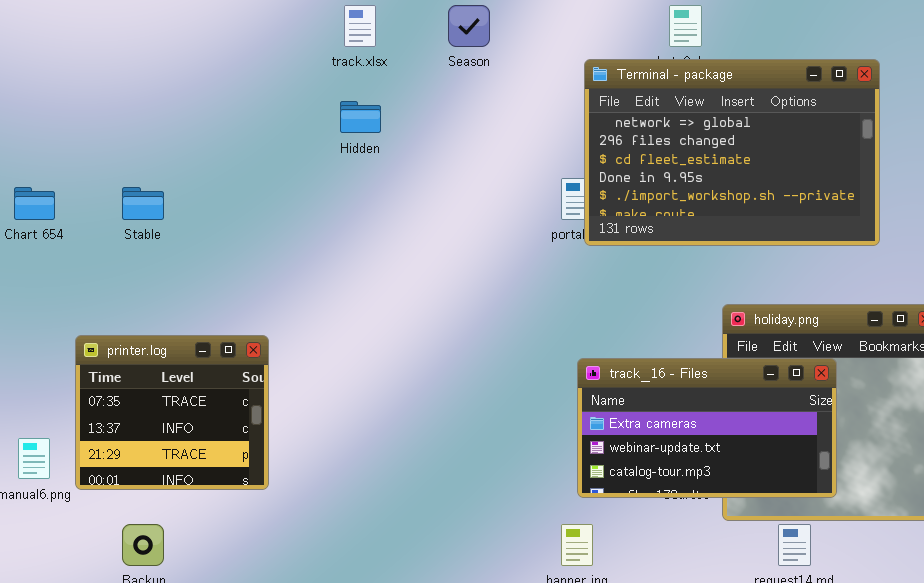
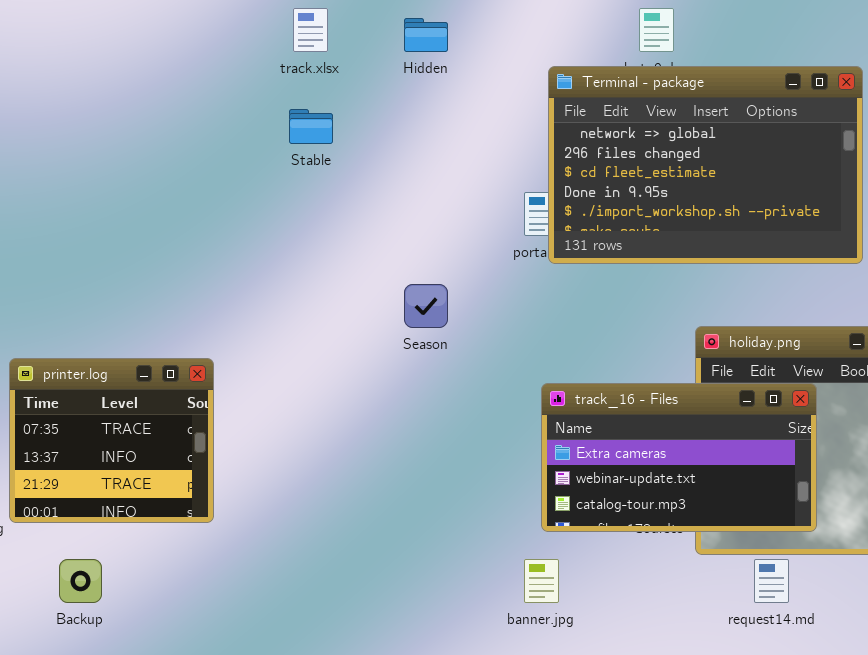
Season: [448,5,490,47] -> [404,284,448,328], moved
Hidden: [340,101,381,133] -> [404,18,448,52], moved
Stable: [122,187,164,220] -> [289,109,333,144], moved

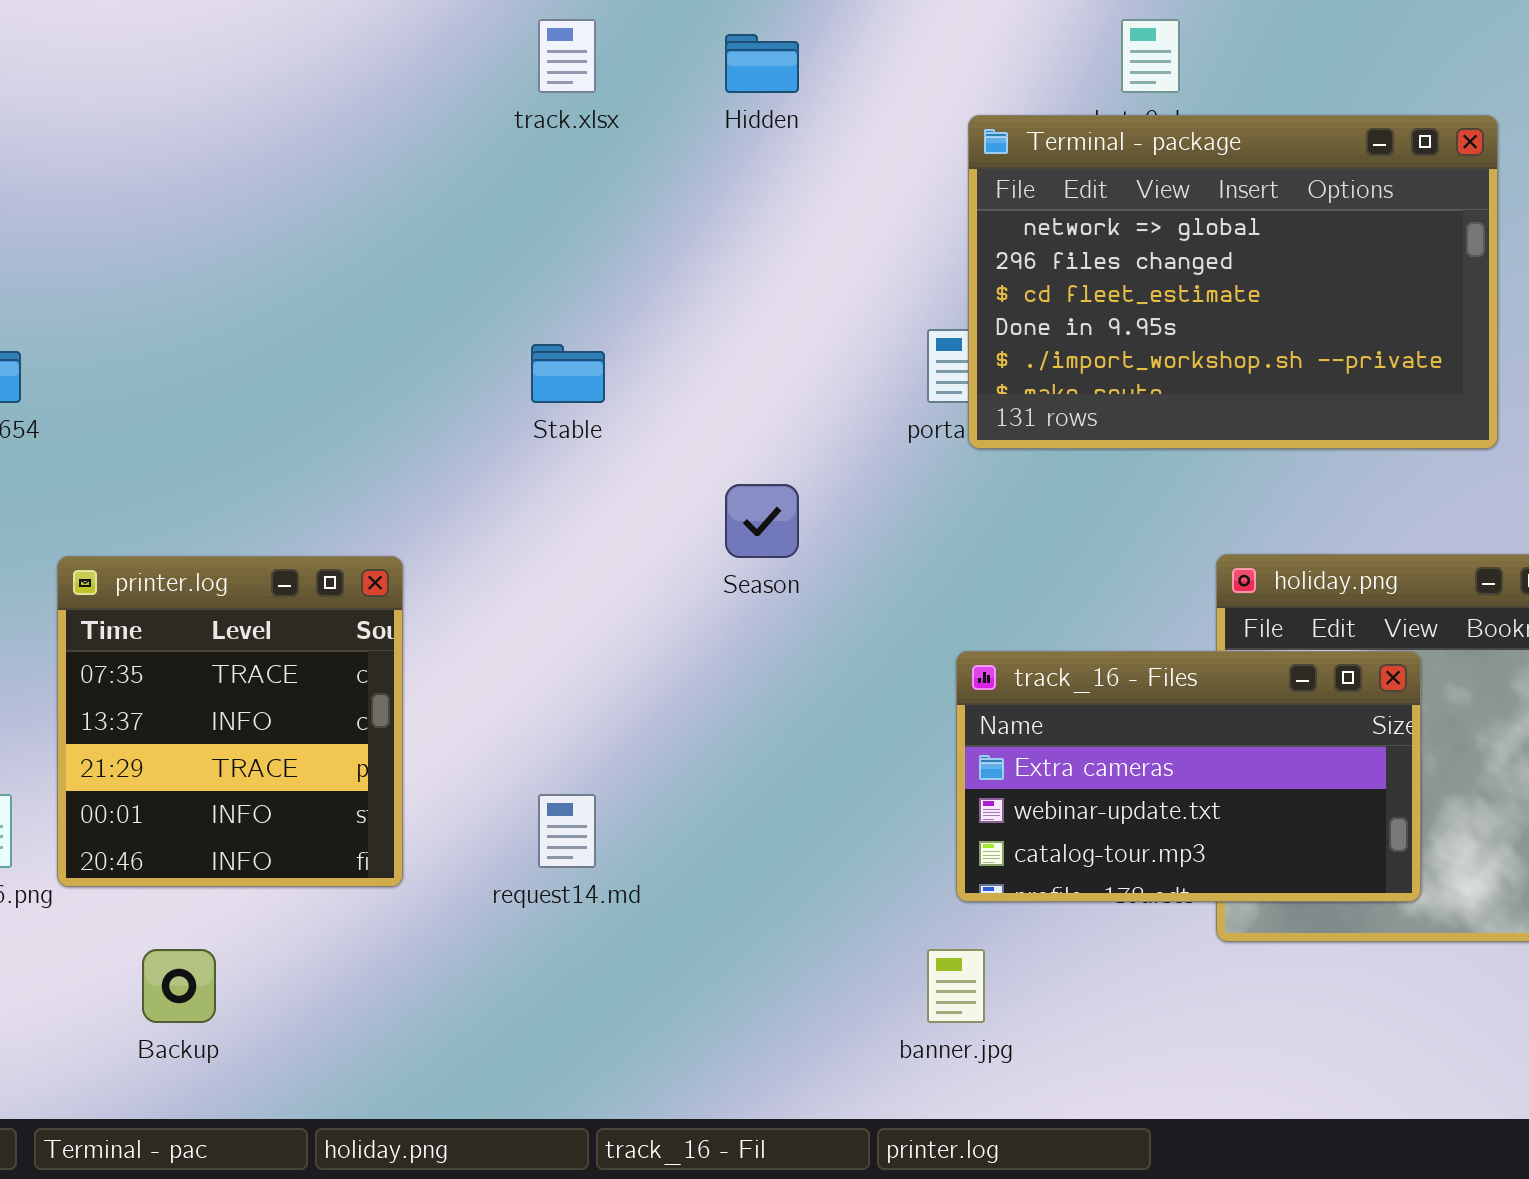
Stable: [289,109,333,144] -> [531,344,605,403], moved
printer.log: [9,358,214,523] -> [57,556,403,887], resized
request14.md: [754,559,789,603] -> [538,794,596,868], moved

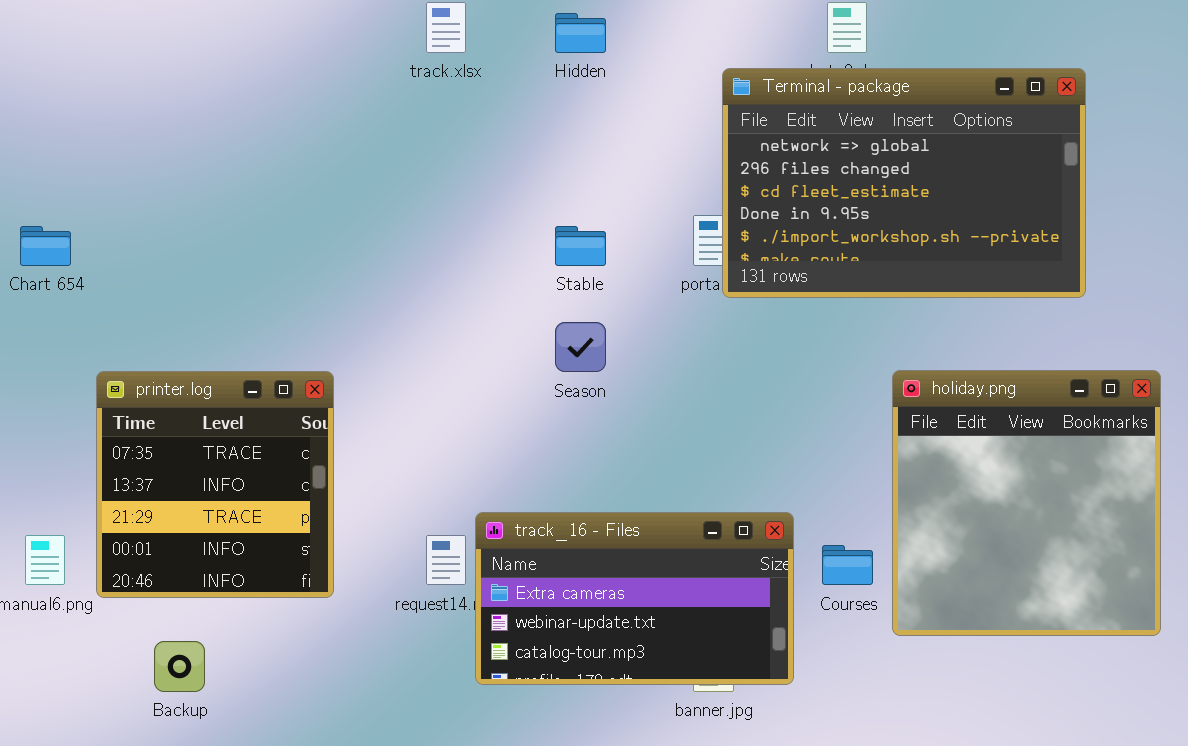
Stable: [531,344,605,403] -> [555,226,606,266], moved
track_16 - Files: [956,651,1421,902] -> [475,512,794,685], moved

